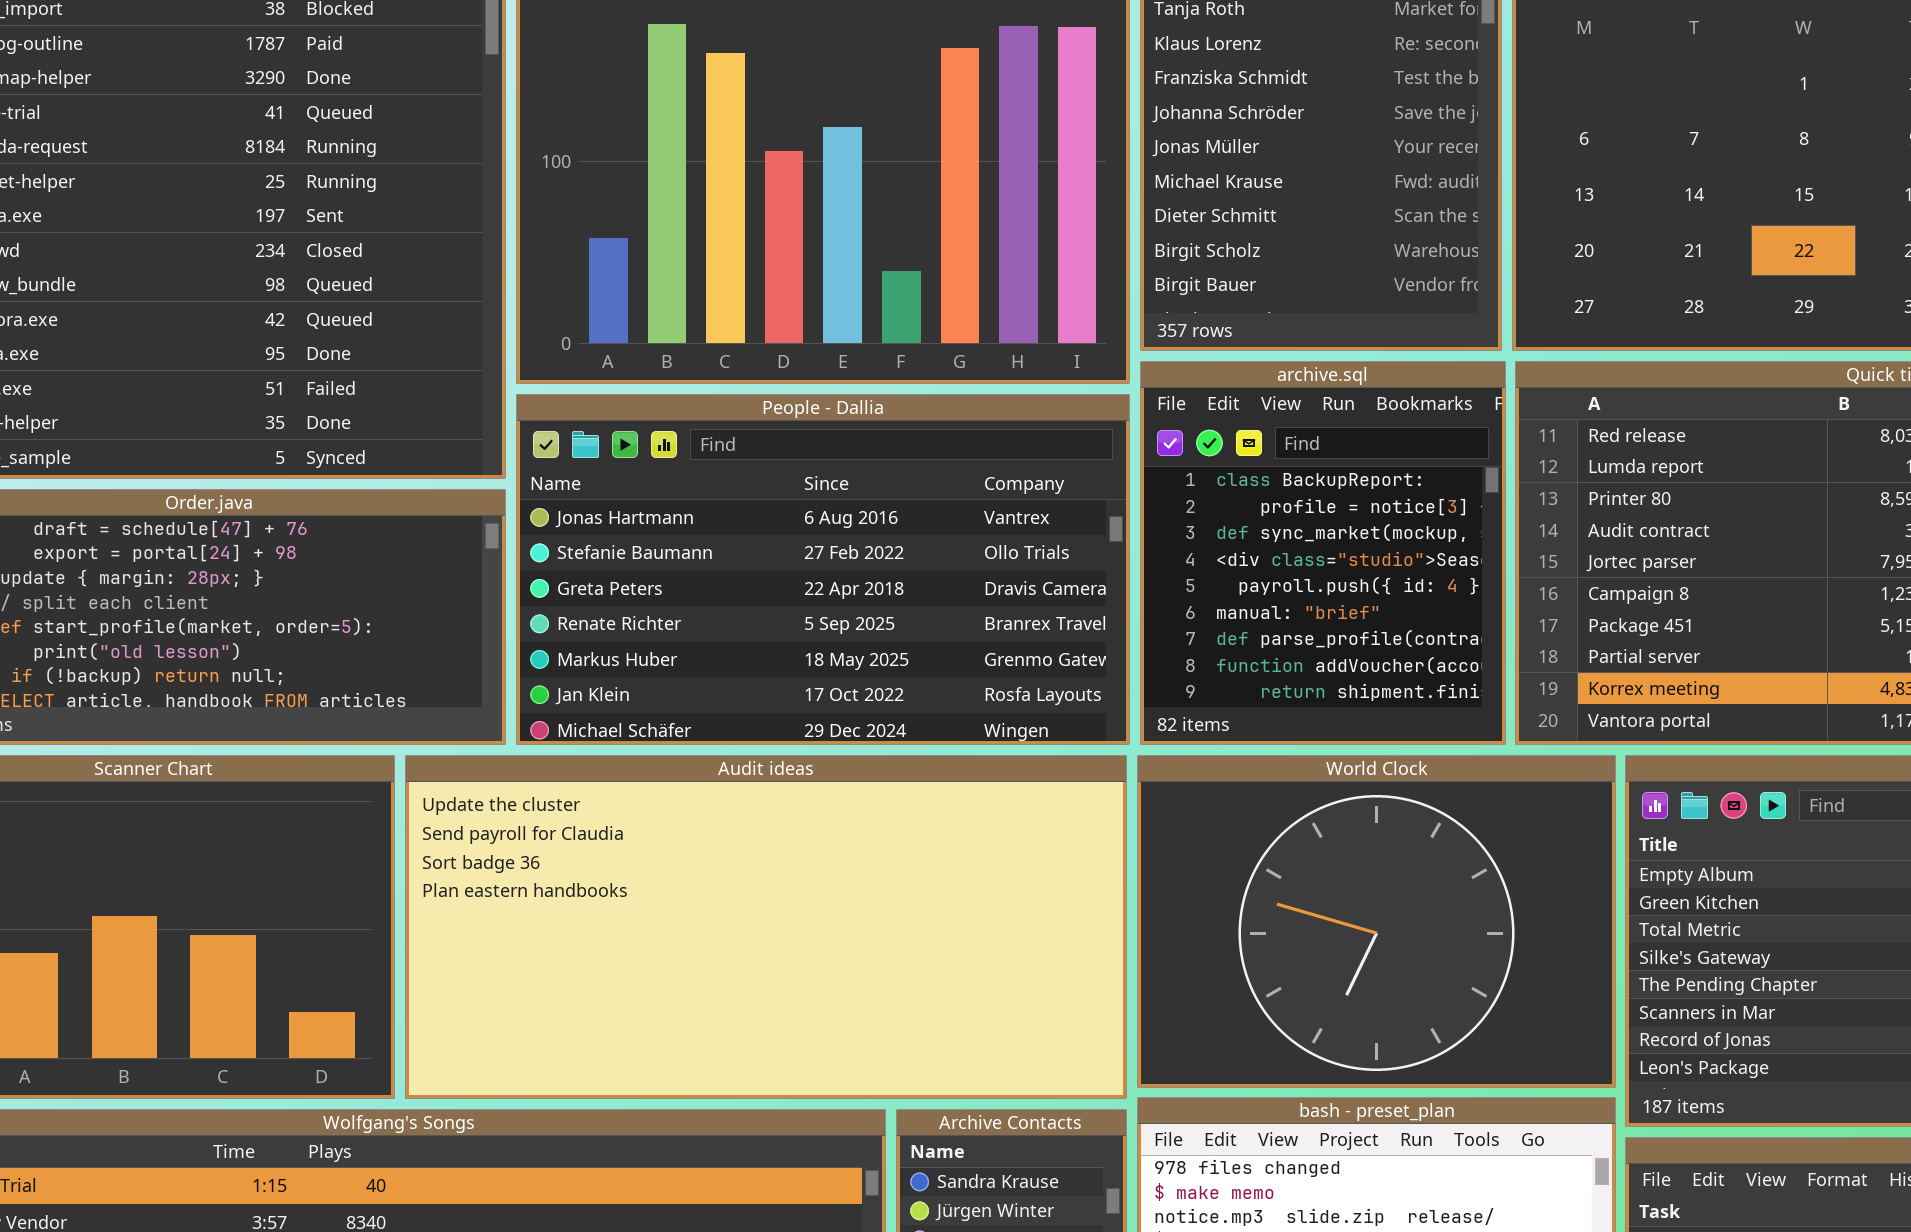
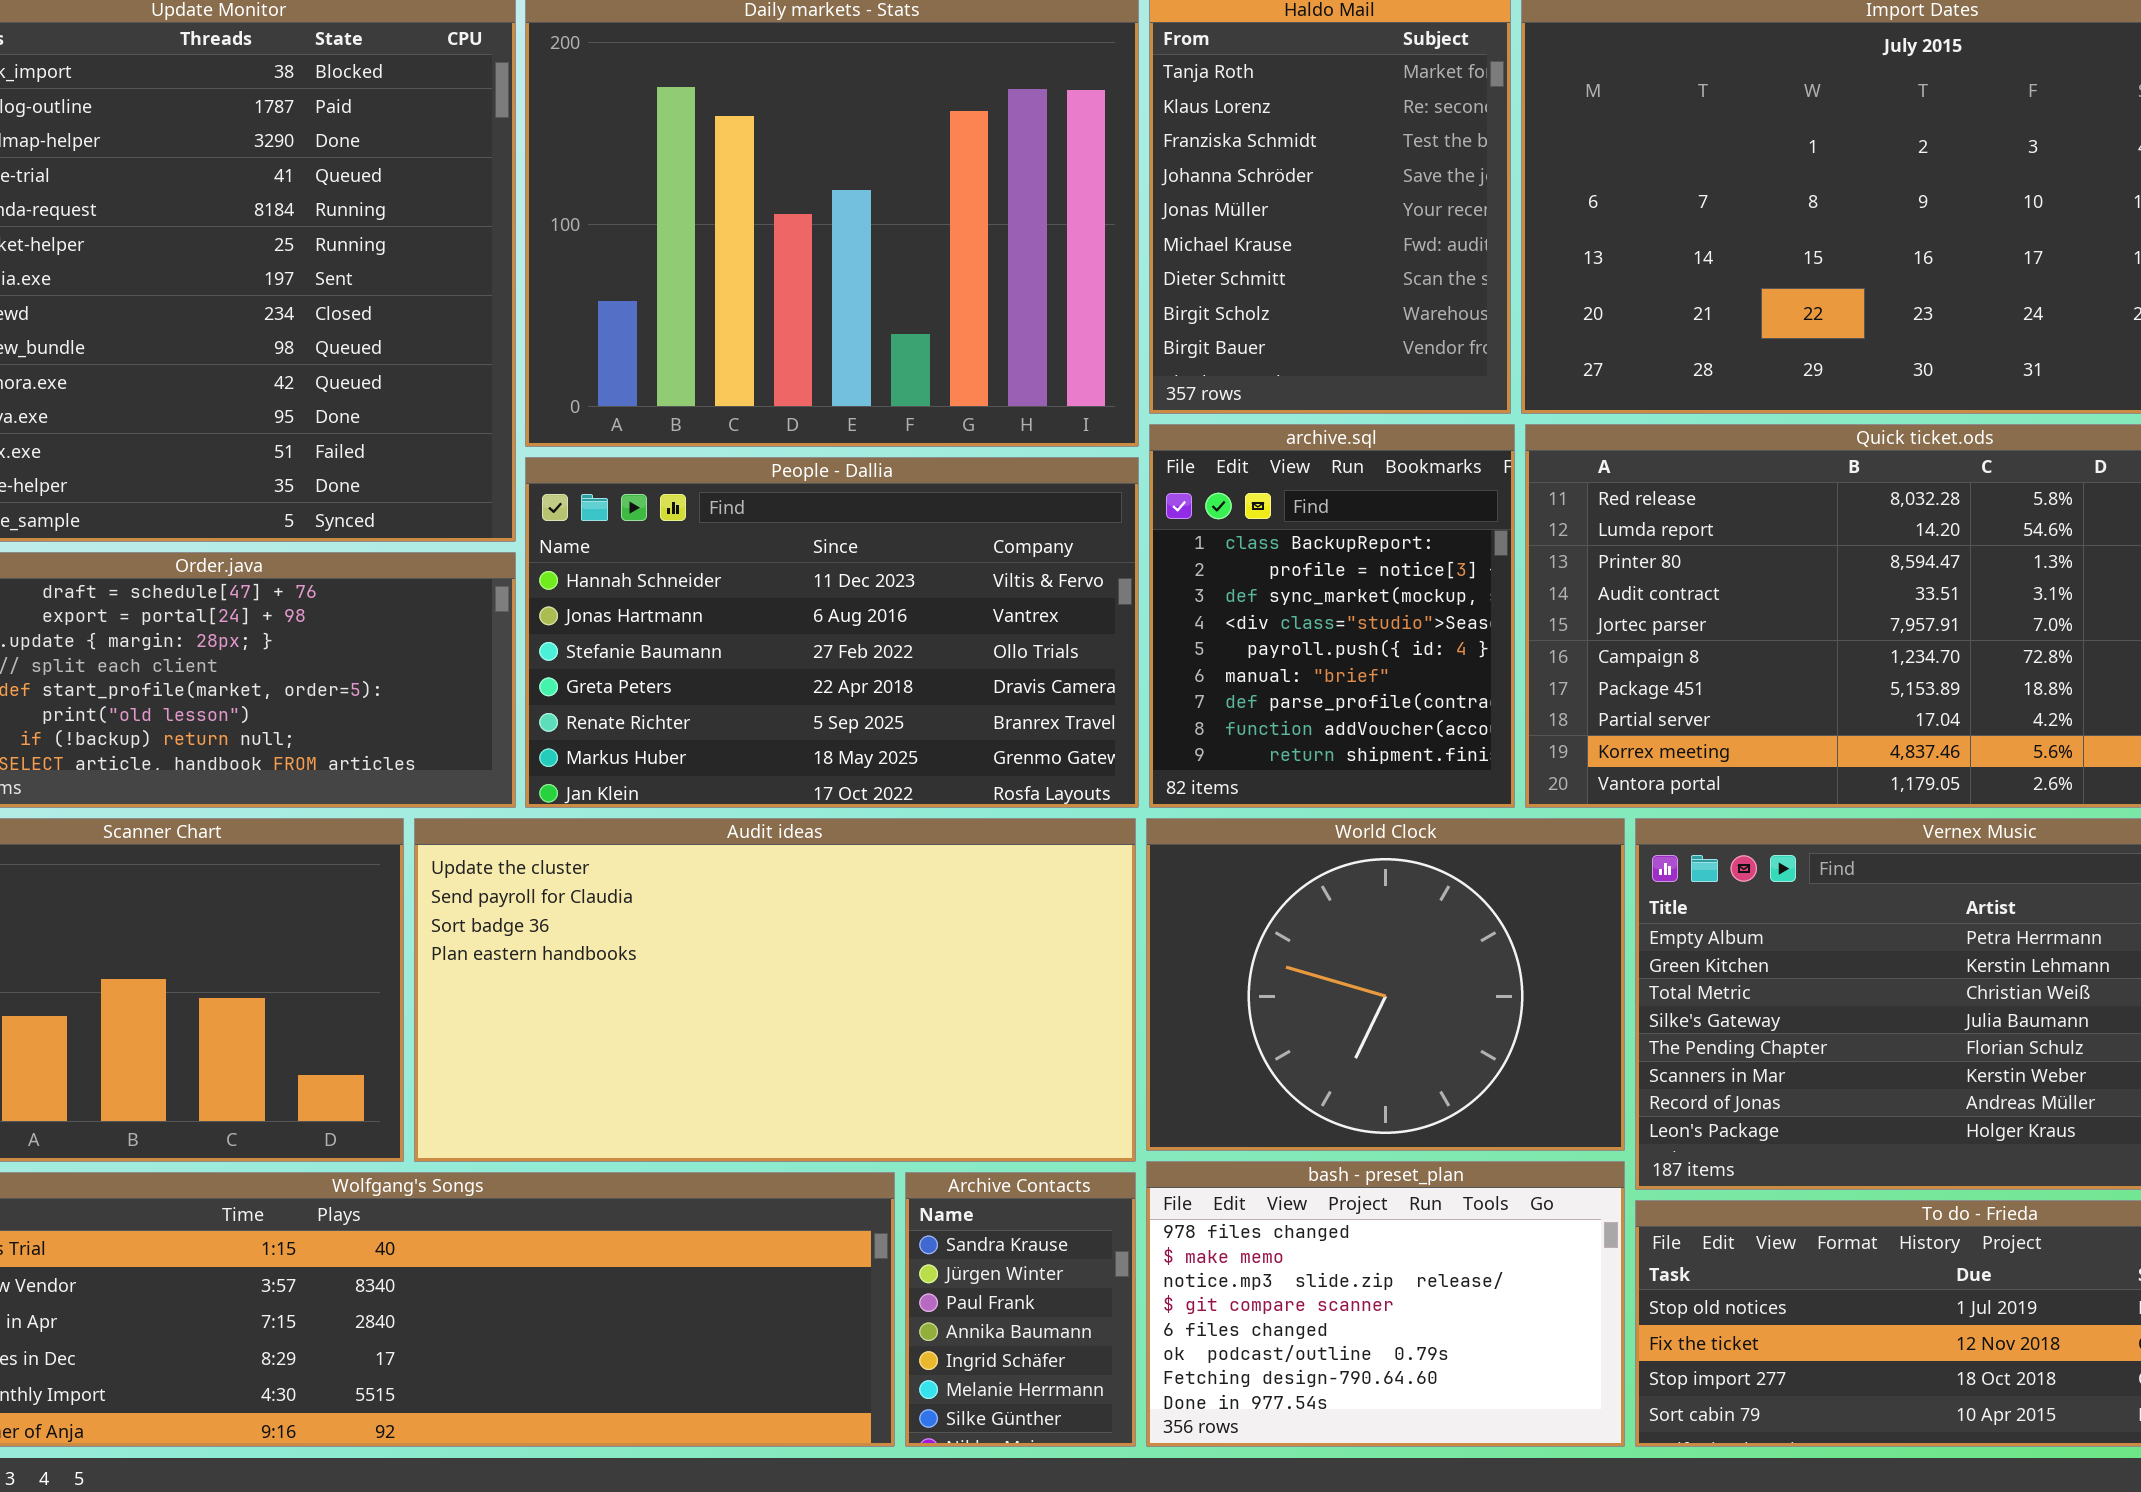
People - Dallia: [516,394,1130,745] -> [525,457,1139,808], scrolled up 1 row

